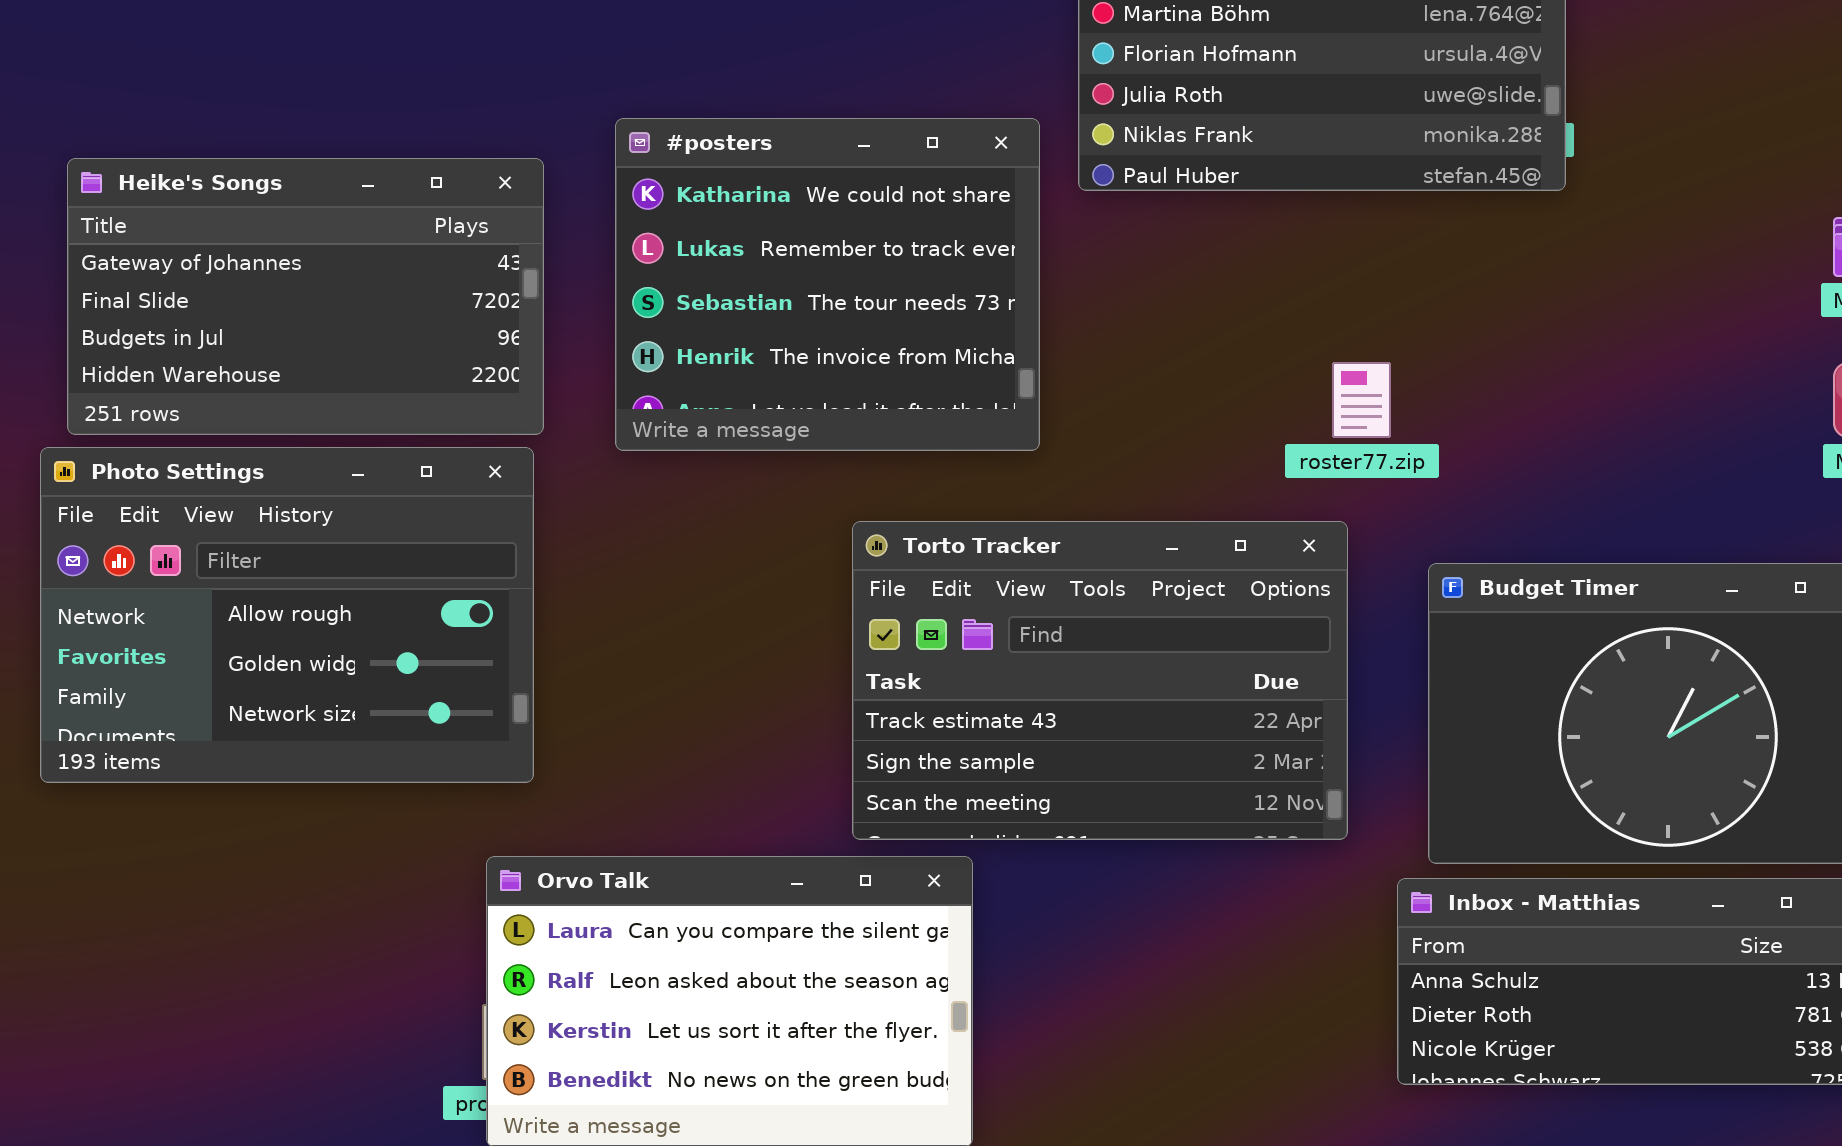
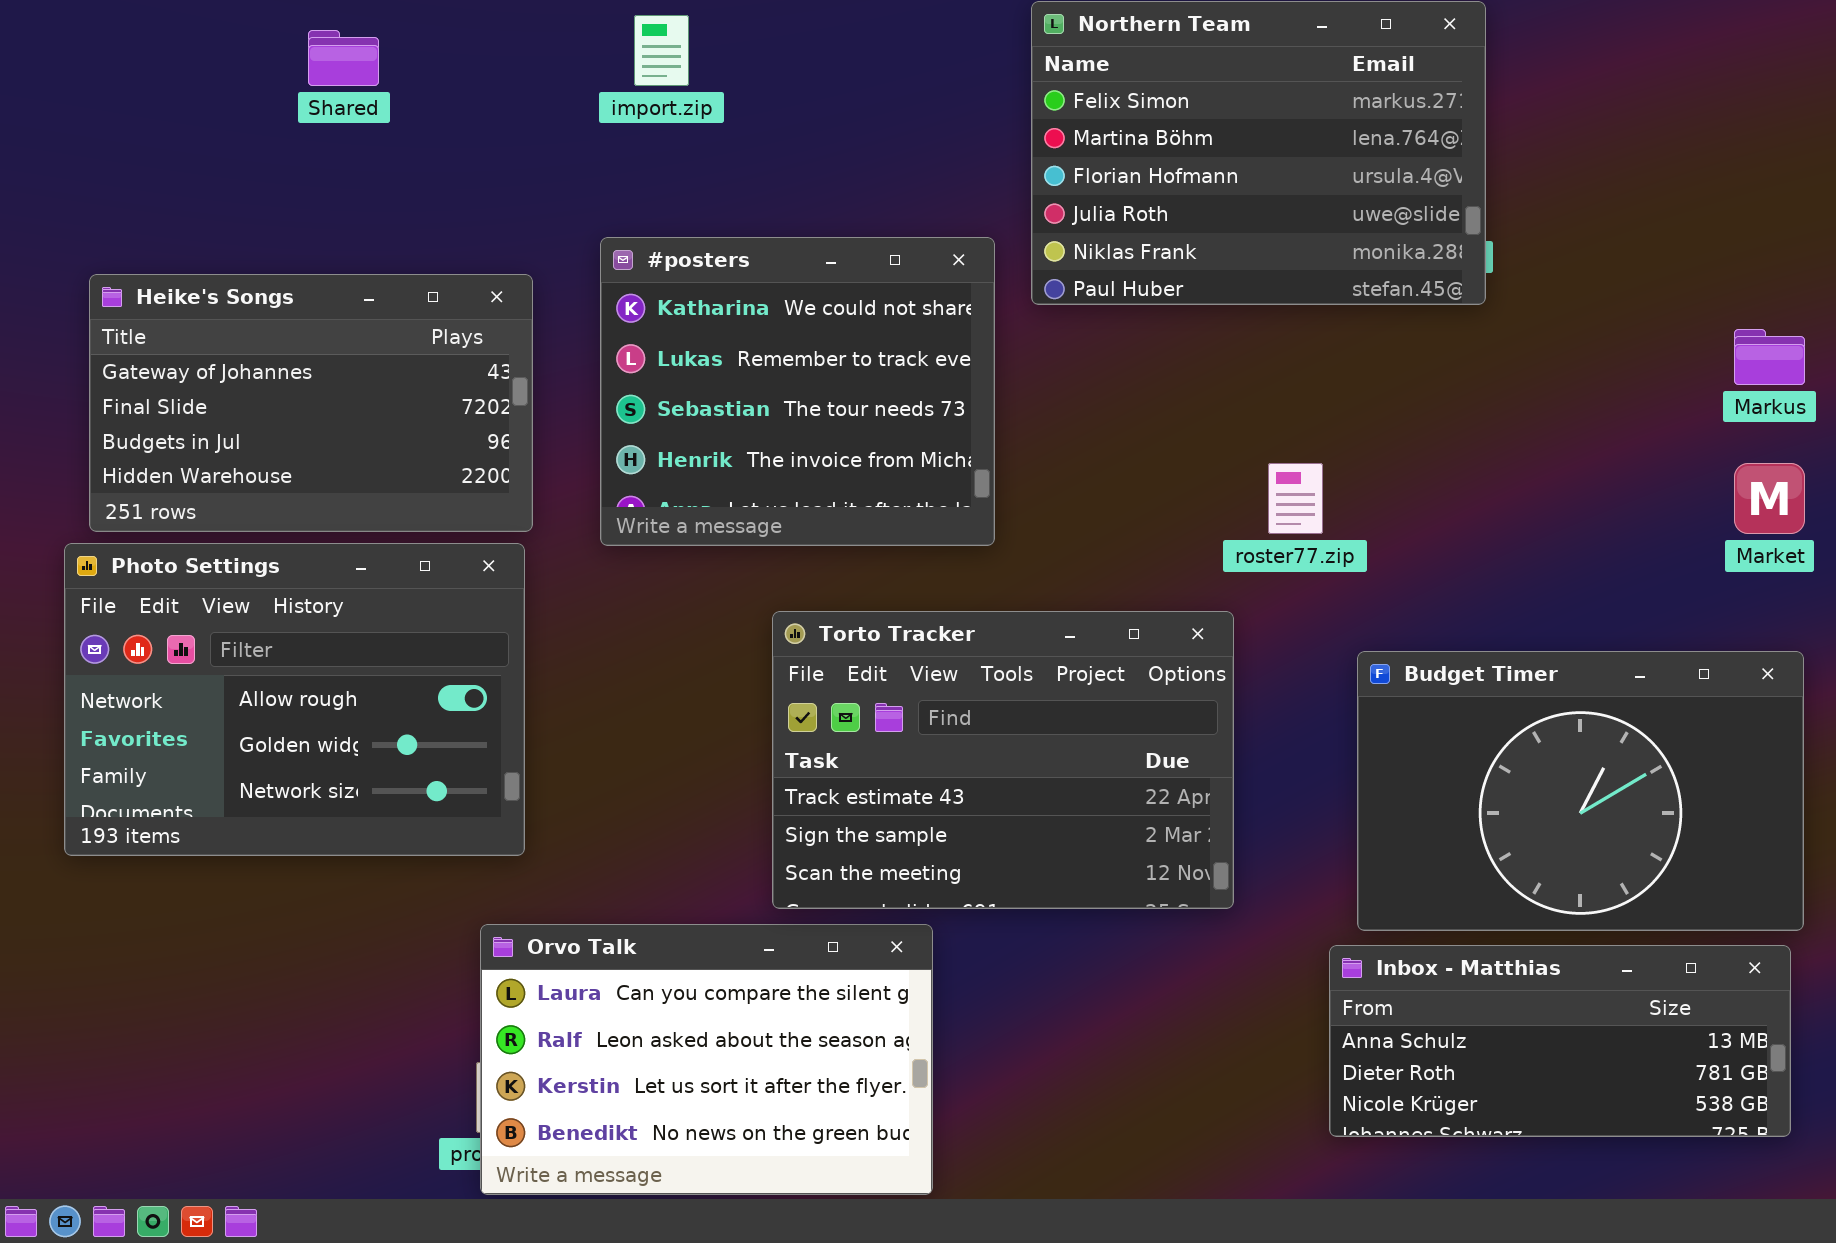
Torto Tracker: [852,521,1348,840] -> [772,611,1234,909], moved

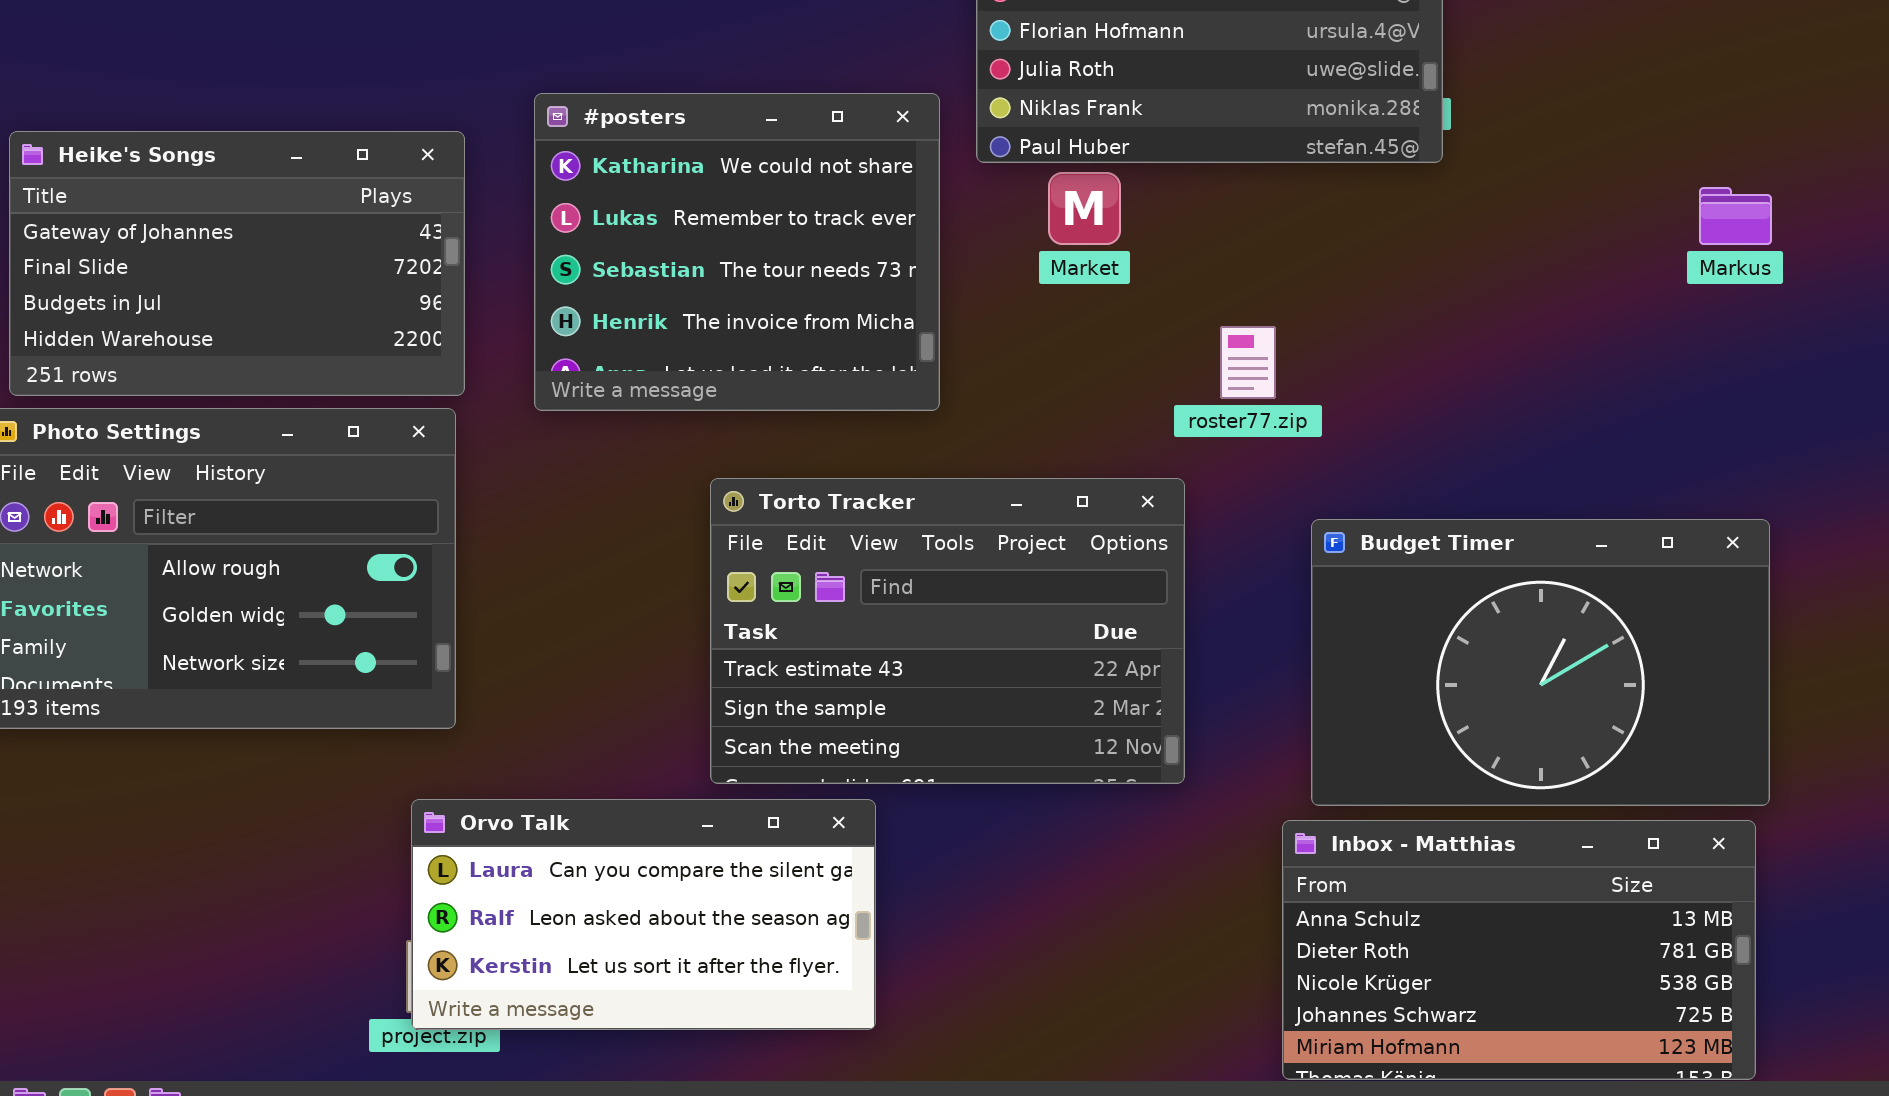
Market: [1734,463,1805,534] -> [1048,172,1121,245], moved
Orvo Talk: [480,924,933,1195] -> [411,799,876,1030], resized
Inbox - Matthias: [1329,945,1791,1137] -> [1282,820,1756,1080], resized

